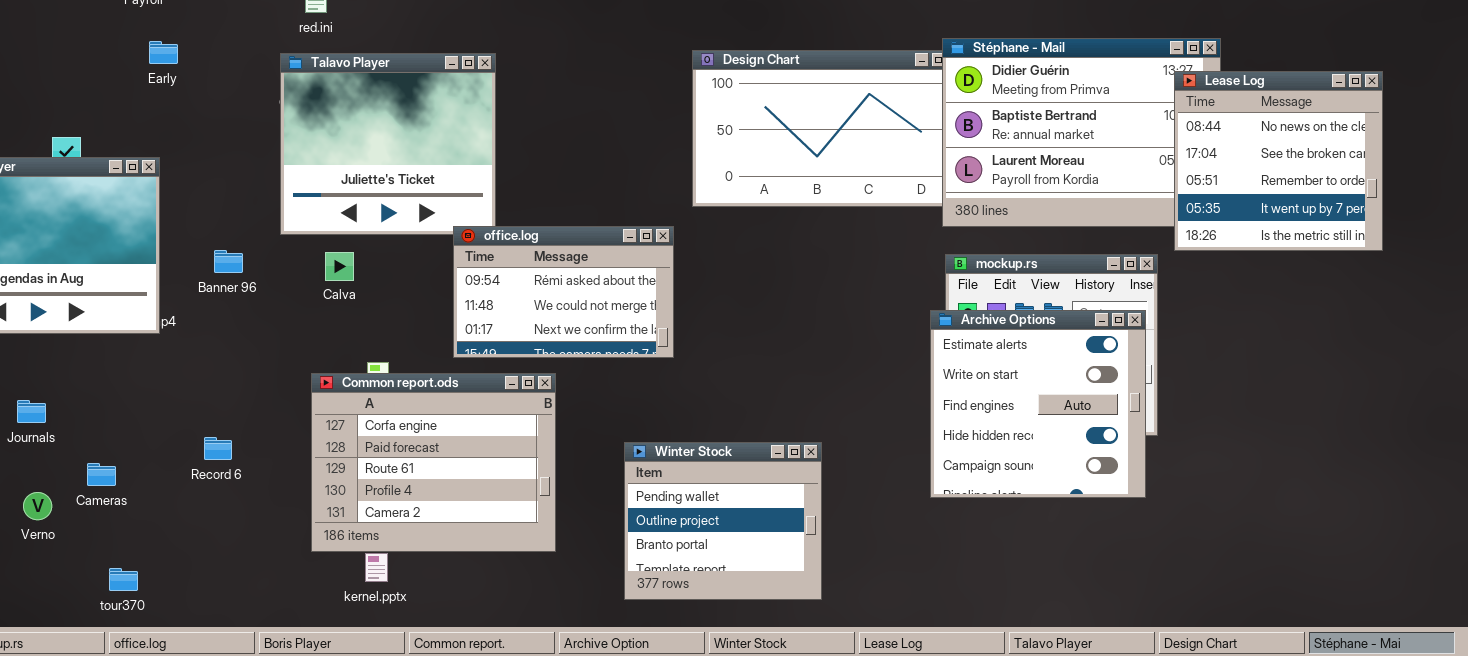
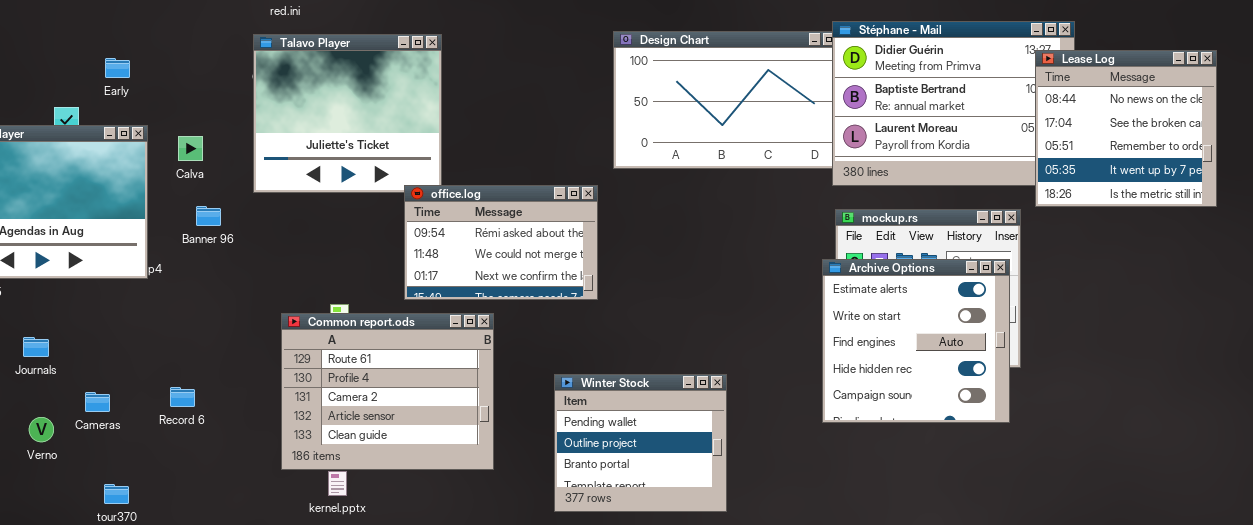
Early: [149,41,178,64] -> [105,58,130,78], moved
Calva: [325,252,354,281] -> [178,136,203,161], moved
Common report.ods: [311,373,556,552] -> [281,313,494,470], scrolled down 2 rows
Record 6: [204,437,232,460] -> [170,387,195,407], moved

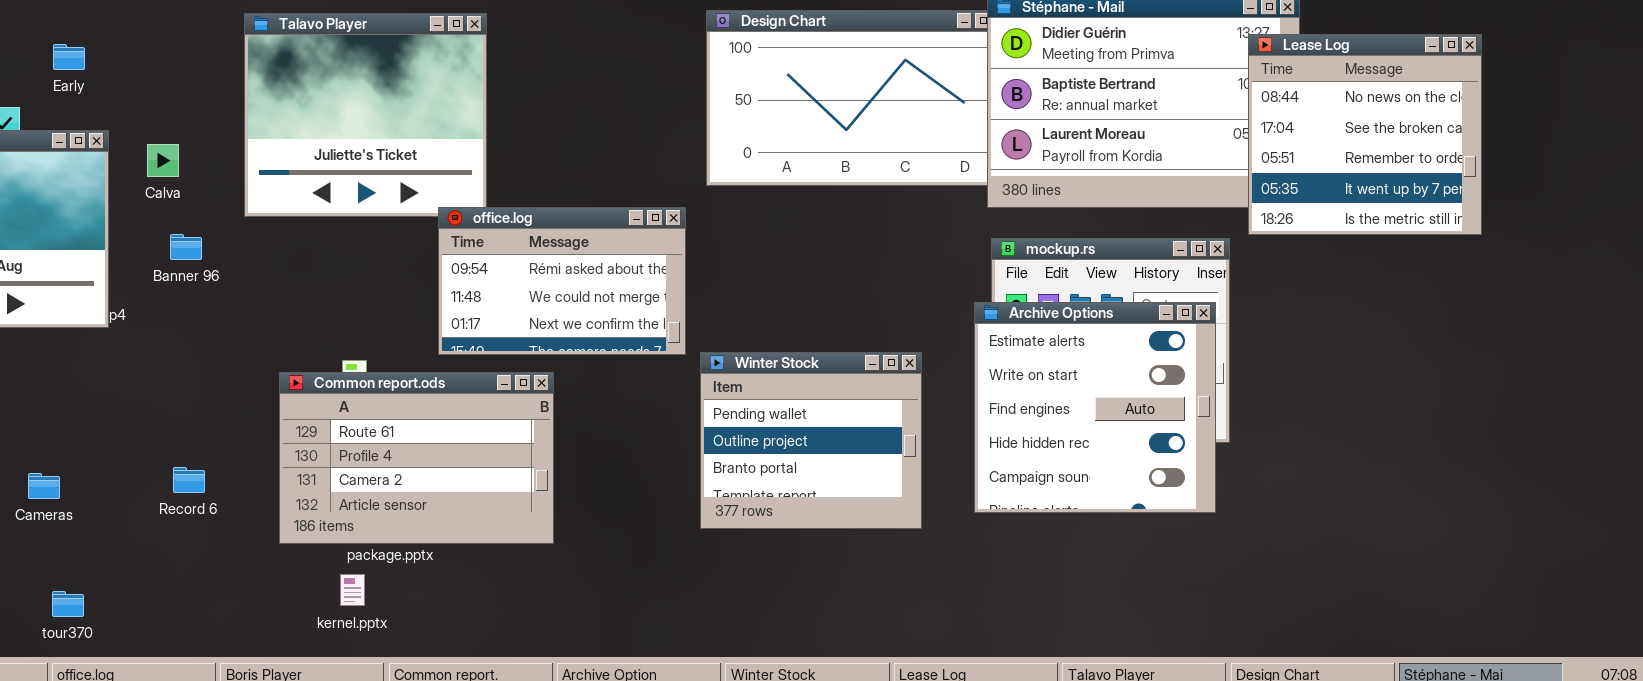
Common report.ods: [281,313,494,470] -> [279,372,554,544], resized
Winter Stock: [554,374,727,512] -> [700,352,922,529], moved
Record 6: [170,387,195,407] -> [173,467,205,493], moved

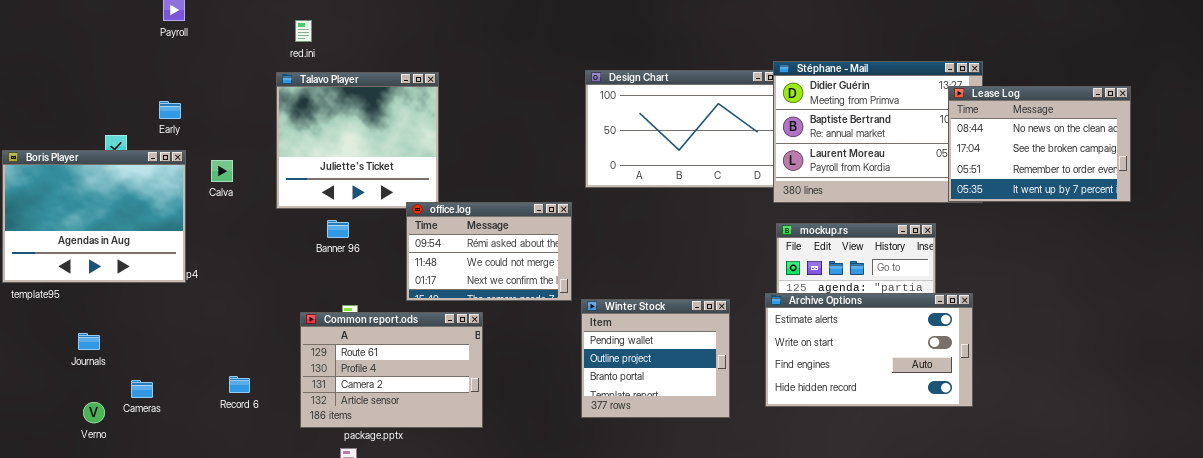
Lease Log: [1248,34,1482,235] -> [948,86,1131,202], resized
Early: [53,44,85,70] -> [159,101,181,119], moved
Banner 96: [170,234,202,260] -> [327,220,349,238], moved
Archive Options: [974,302,1216,513] -> [765,293,973,407], resized

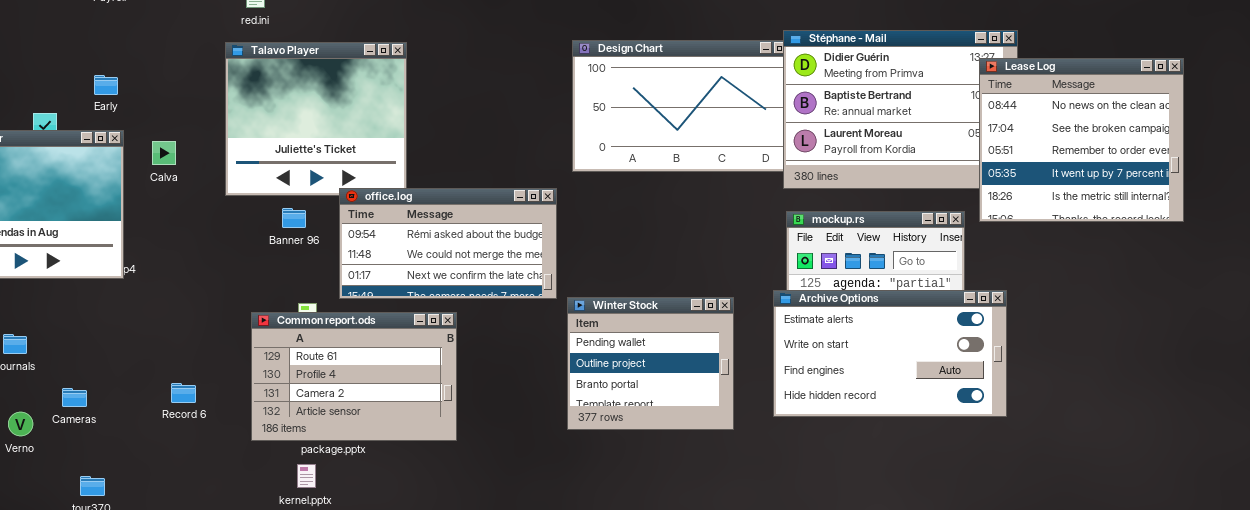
Lease Log: [948,86,1131,202] -> [979,58,1184,222], resized
office.log: [406,202,572,301] -> [339,188,557,299], resized

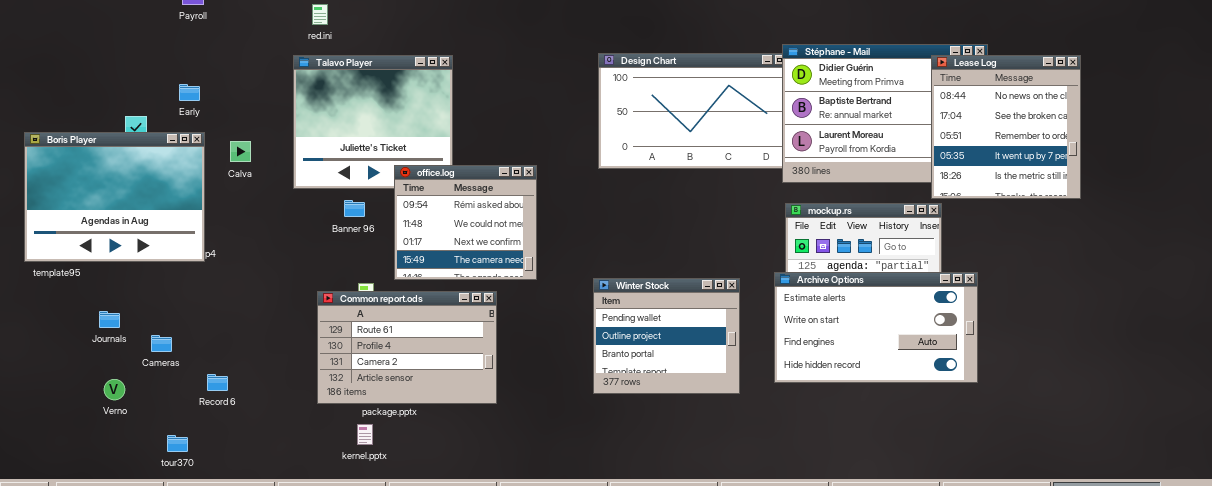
Lease Log: [979,58,1184,222] -> [931,55,1081,199], moved, resized
office.log: [339,188,557,299] -> [394,165,537,280], resized
Record 6: [171,383,196,403] -> [207,374,228,391], moved
Cameras: [62,388,87,407] -> [151,335,172,352], moved

